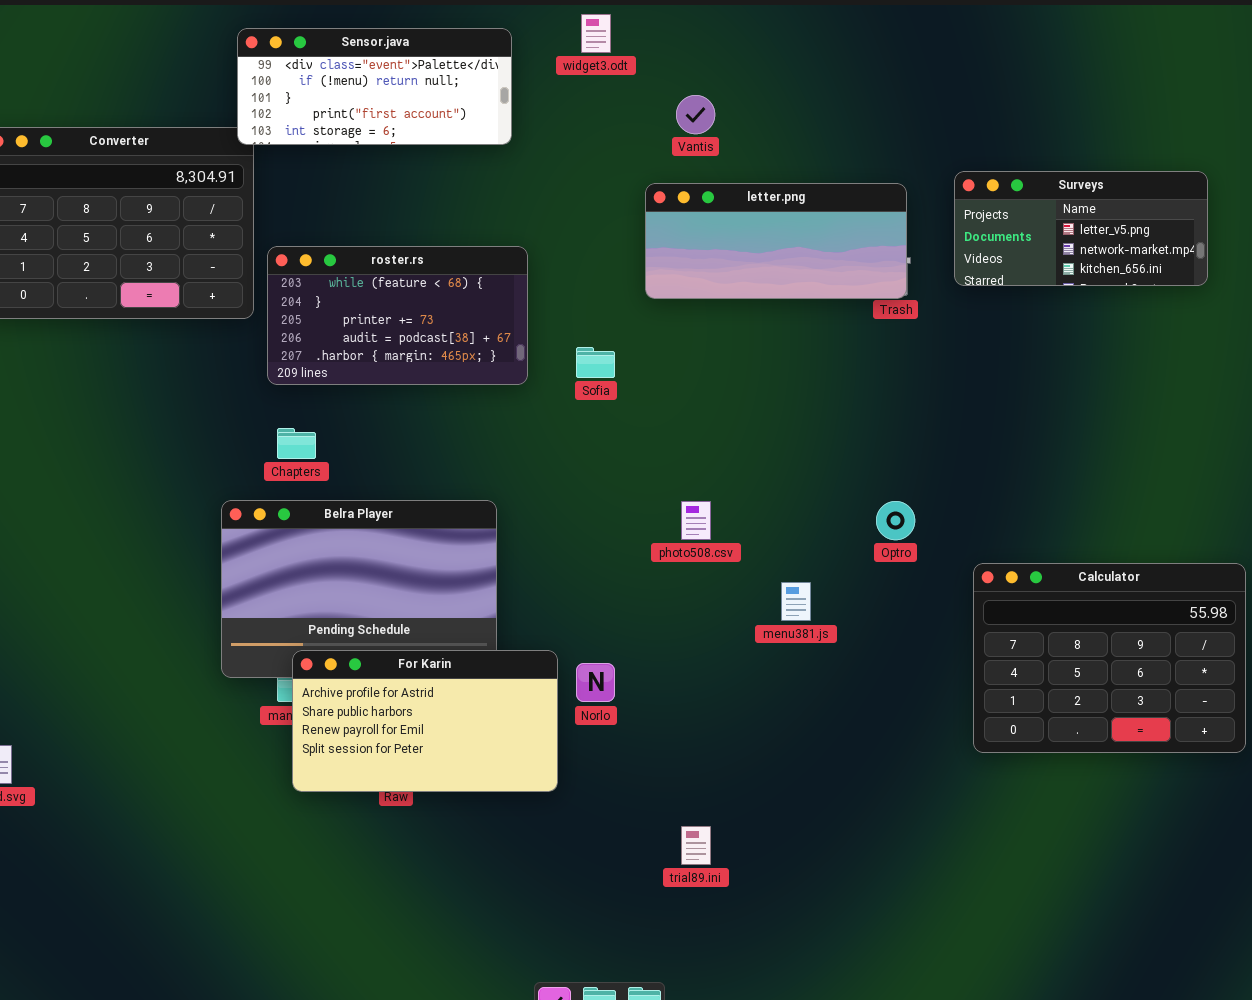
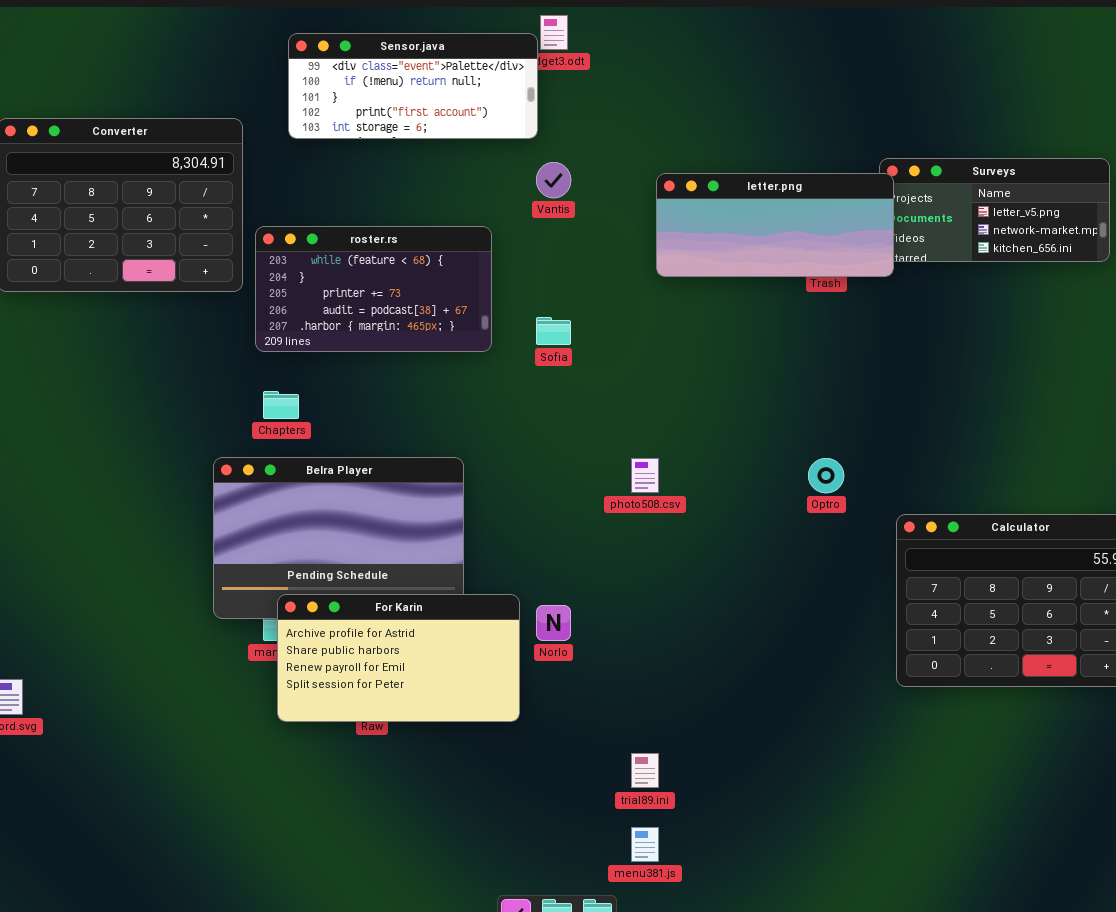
Sensor.java: [237,28,512,145] -> [288,33,538,139], moved
Vantis: [676,95,715,134] -> [536,162,571,198], moved
letter.png: [645,183,907,299] -> [656,173,894,277], moved
menu381.js: [781,582,811,621] -> [631,827,659,862], moved

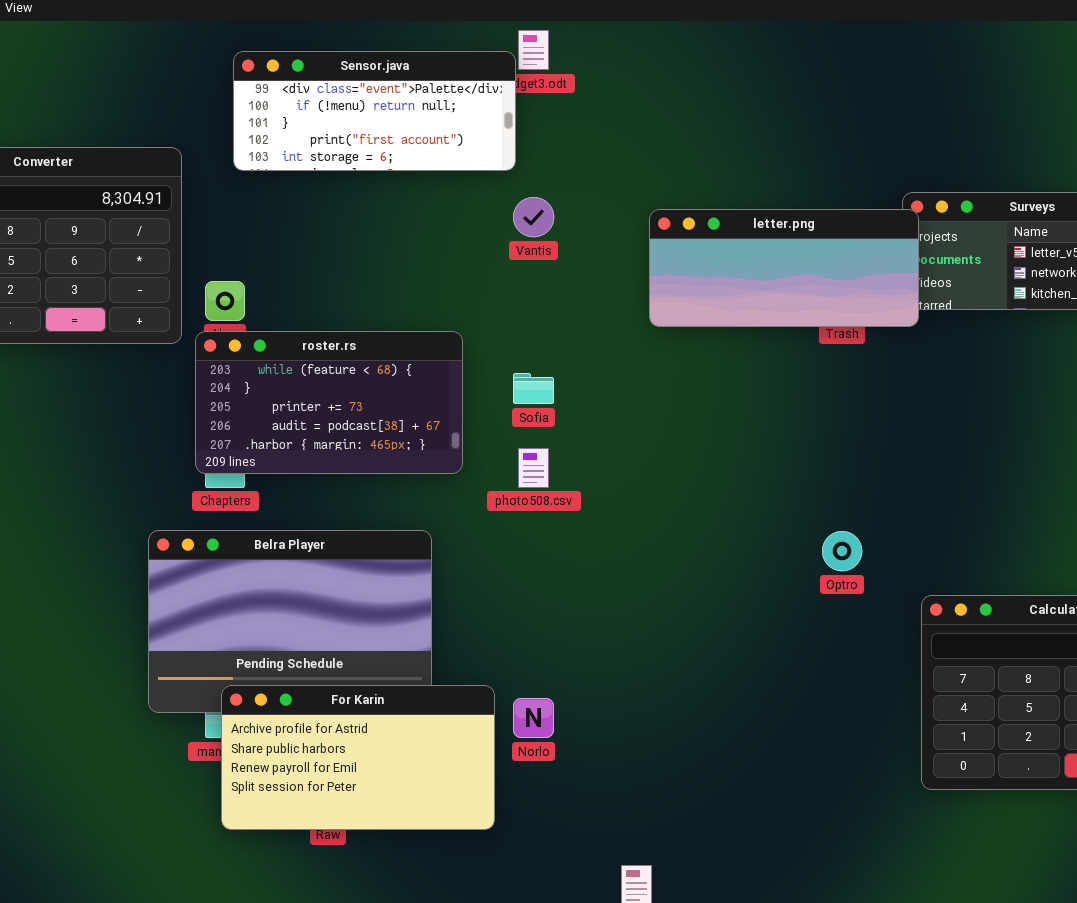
roster.rs: [255,226,492,352] -> [195,331,463,474], moved
photo508.csv: [631,458,659,493] -> [518,448,549,488], moved

